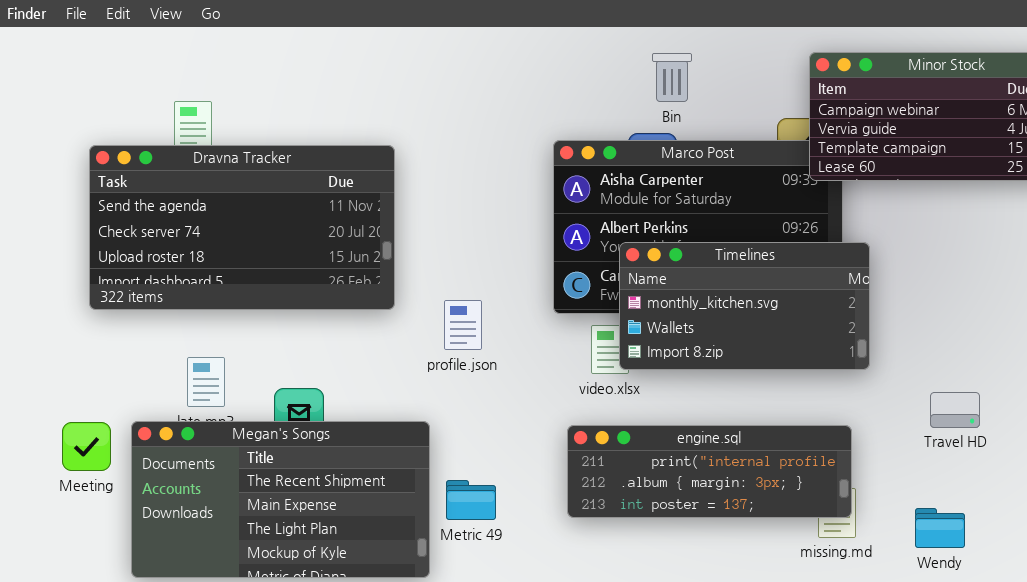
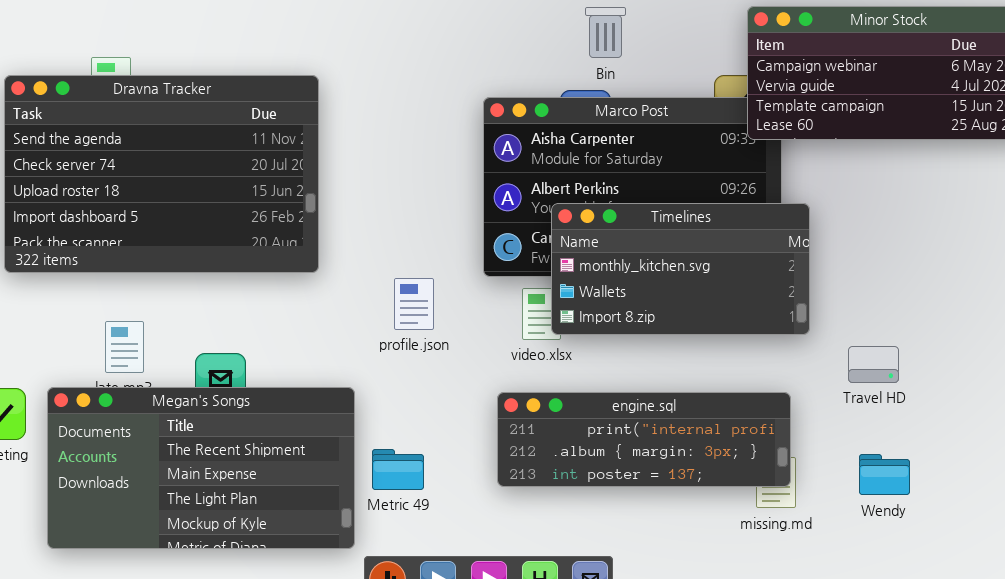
Dravna Tracker: [89,145,395,310] -> [4,75,319,273], resized
profile.json: [444,300,482,350] -> [394,278,434,330], moved
Travel HD: [930,392,980,428] -> [848,346,899,383], moved
Wendy: [915,508,965,548] -> [859,454,910,495], moved

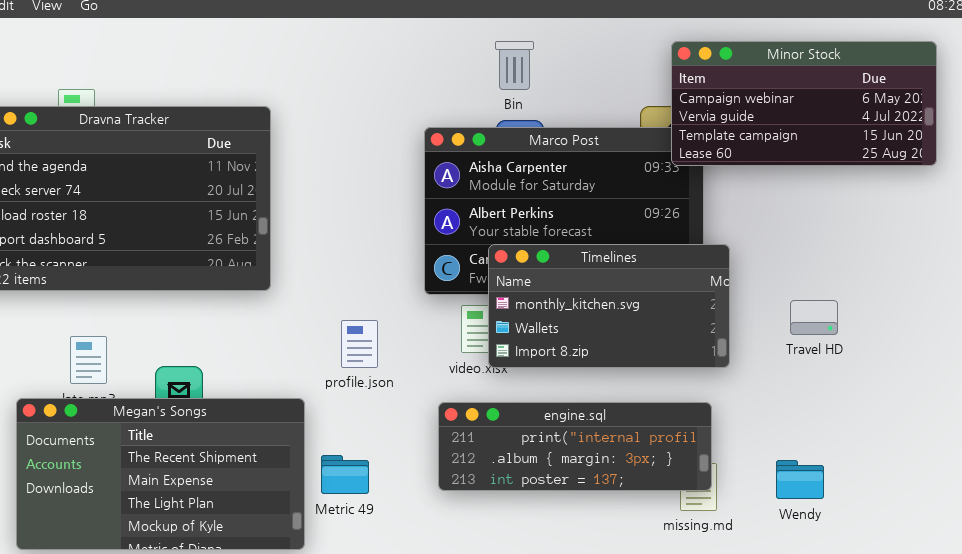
Bin: [585,7,626,58] -> [495,41,534,90], moved
Timelines: [551,203,810,335] -> [488,244,730,368], moved
profile.json: [394,278,434,330] -> [341,320,378,368], moved
Travel HD: [848,346,899,383] -> [790,300,838,335], moved

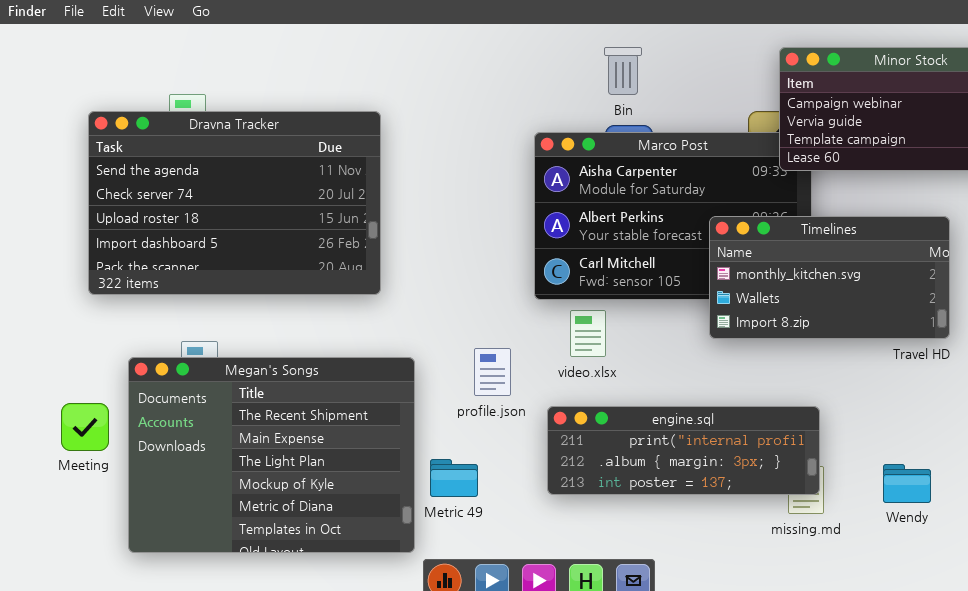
Timelines: [488,244,730,368] -> [709,216,950,339], moved
profile.json: [341,320,378,368] -> [474,348,511,396], moved
Megan's Songs: [16,398,305,550] -> [128,357,415,553], resized

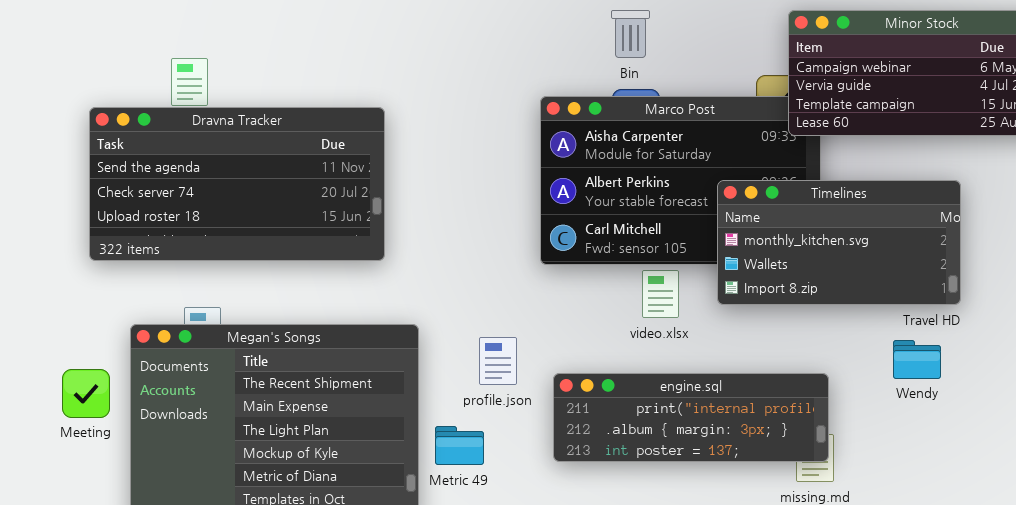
Dravna Tracker: [88,111,381,295] -> [89,107,385,261], resized
video.xlsx: [570,310,606,357] -> [642,270,679,318], moved
profile.json: [474,348,511,396] -> [479,337,517,385], moved
Wendy: [883,464,931,503] -> [893,340,941,379], moved

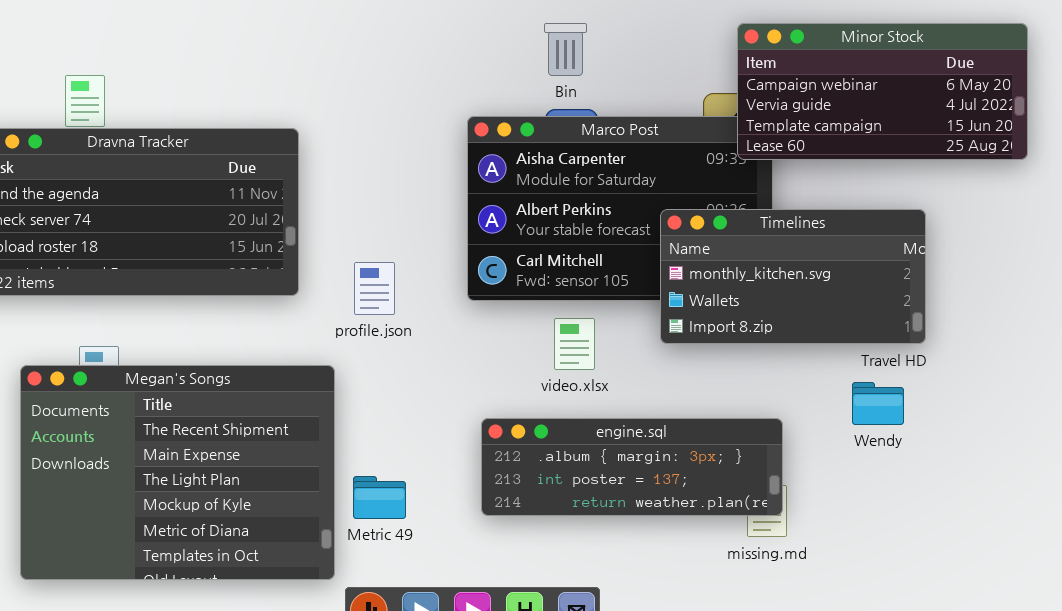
video.xlsx: [642,270,679,318] -> [554,318,595,370], moved
profile.json: [479,337,517,385] -> [354,262,395,315], moved
engine.sql: [553,373,829,462] -> [481,418,783,516], scrolled down 1 row

